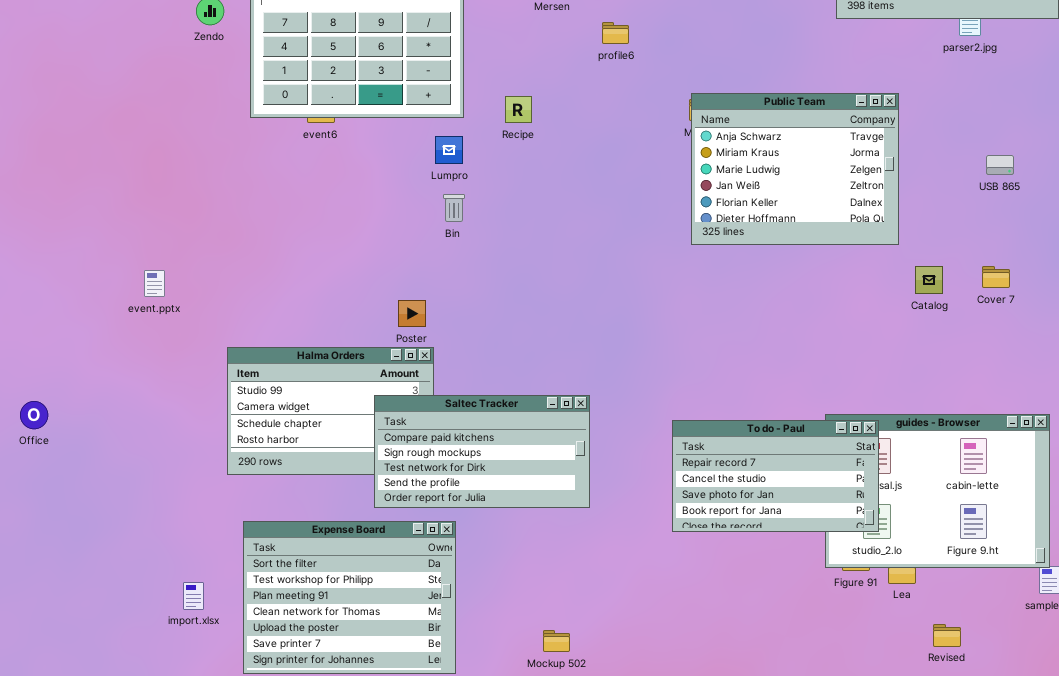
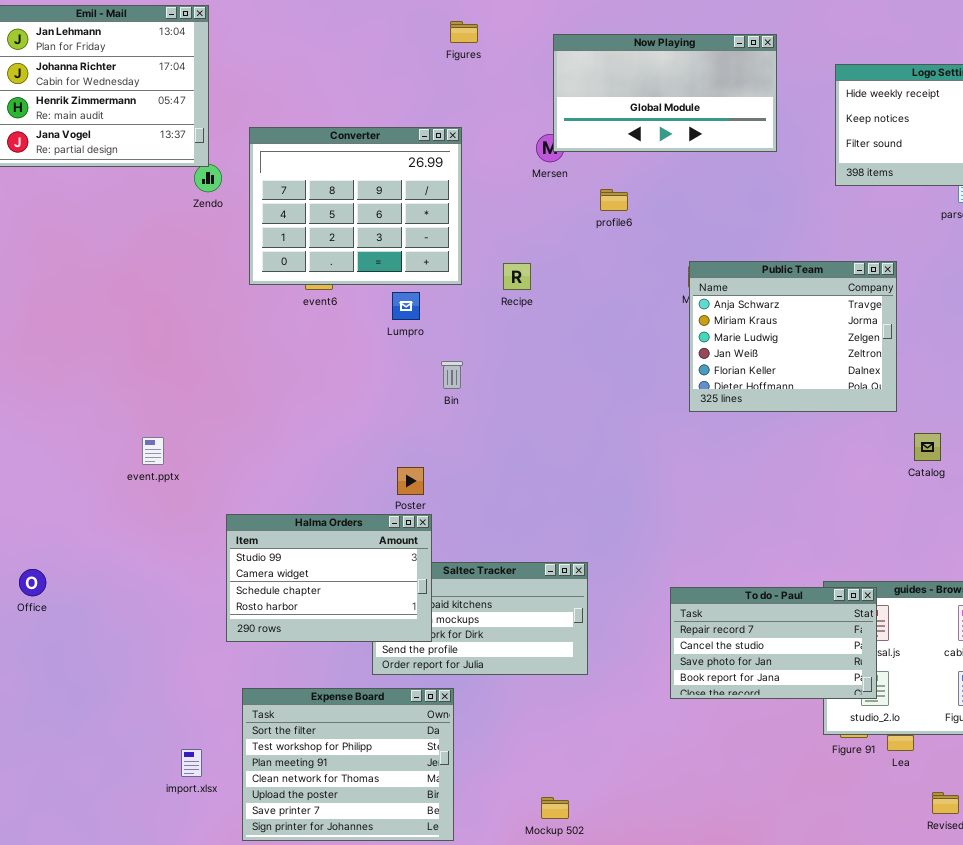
Lumpro: [435,136,463,164] -> [392,292,420,320], moved
Halma Orders: [227,347,434,475] -> [226,514,432,642], raised

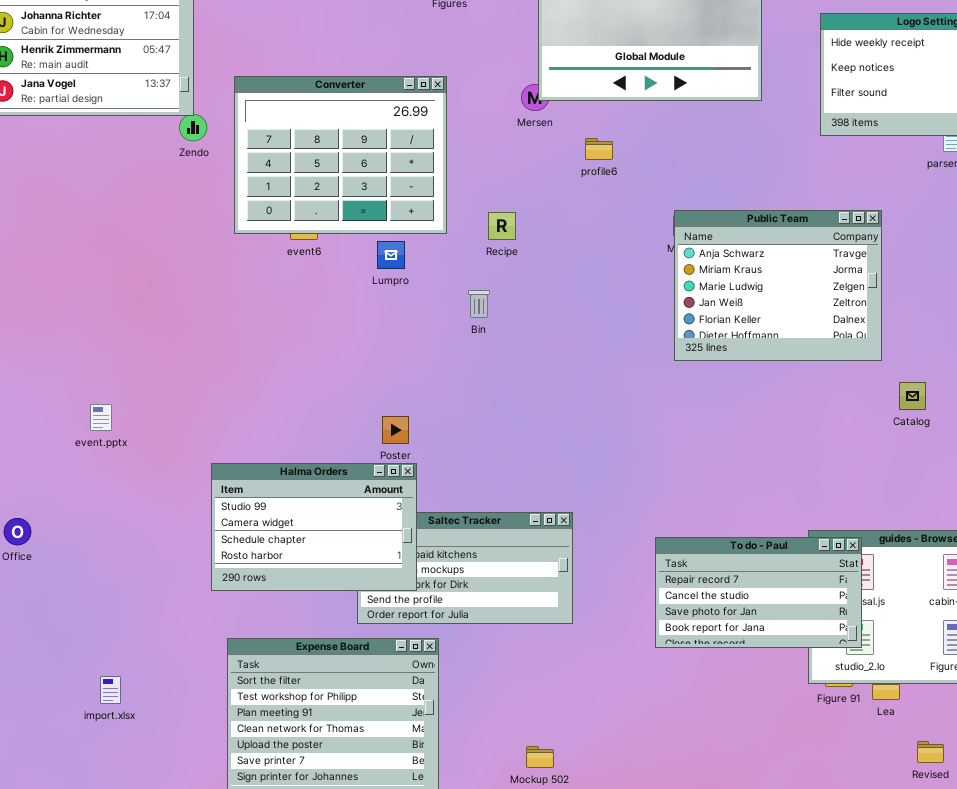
Bin: [441,361,463,389] -> [468,290,490,318], moved
event.pptx: [142,437,164,465] -> [90,404,112,431], moved
import.xlsx: [181,749,202,777] -> [100,676,121,704], moved

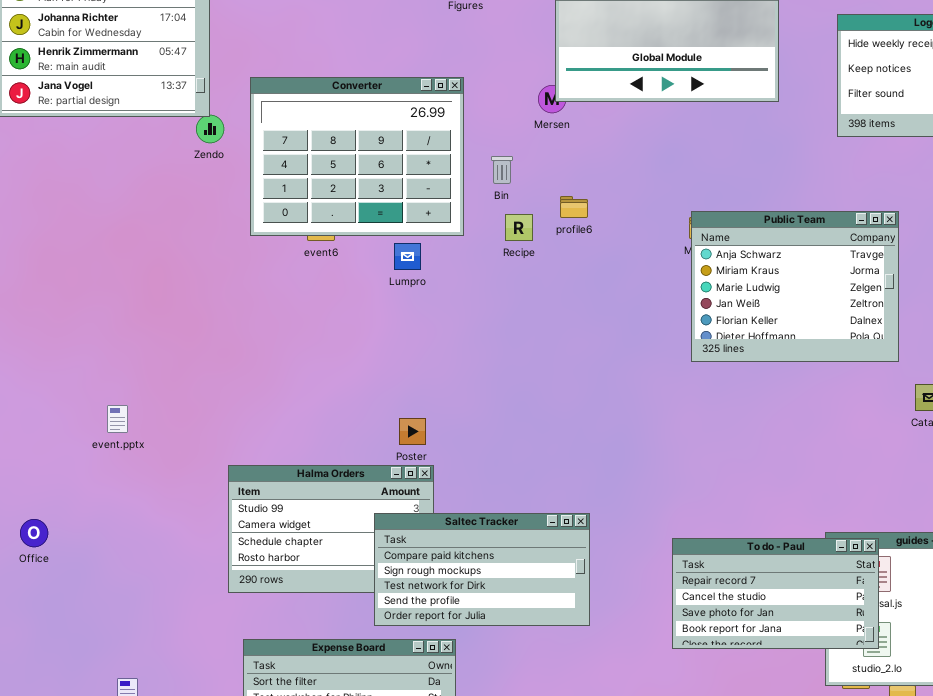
profile6: [585,138,613,160] -> [560,196,588,218], moved
Bin: [468,290,490,318] -> [491,156,513,184], moved
Saltec Tracker: [357,512,573,624] -> [374,513,590,626], raised

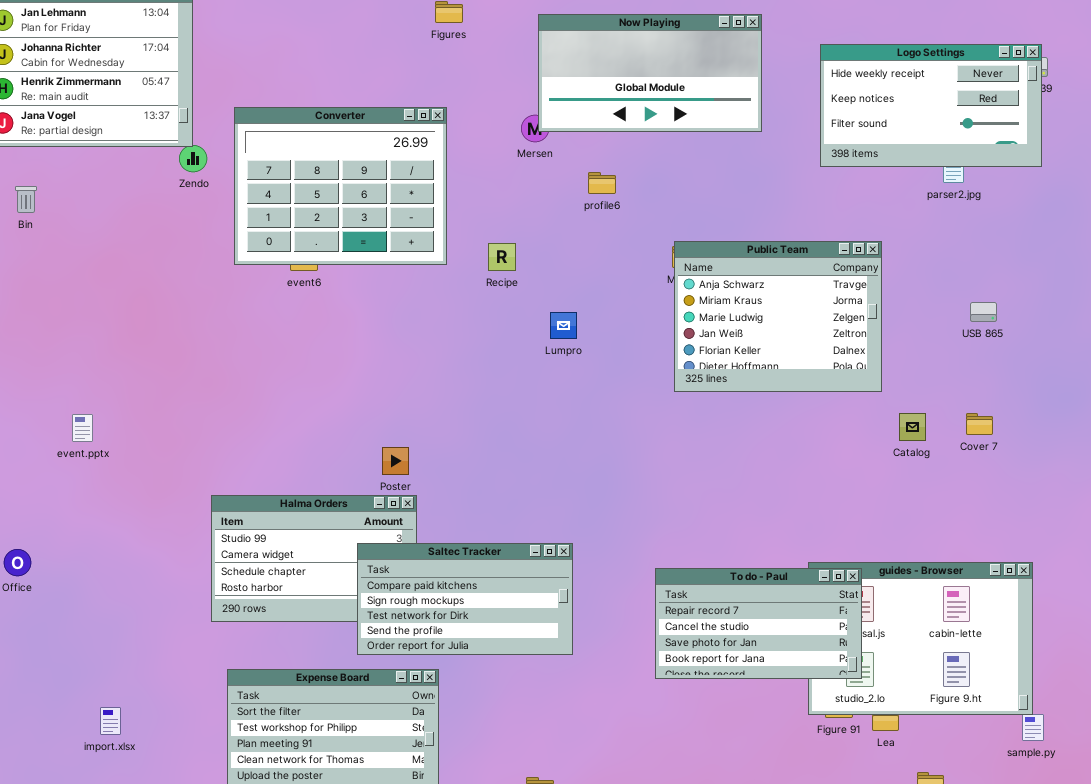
Bin: [491,156,513,184] -> [15,186,37,213], moved
profile6: [560,196,588,218] -> [588,172,616,194], moved
Lumpro: [394,243,421,270] -> [550,312,577,339], moved
event.pptx: [107,405,128,433] -> [72,414,93,442], moved

